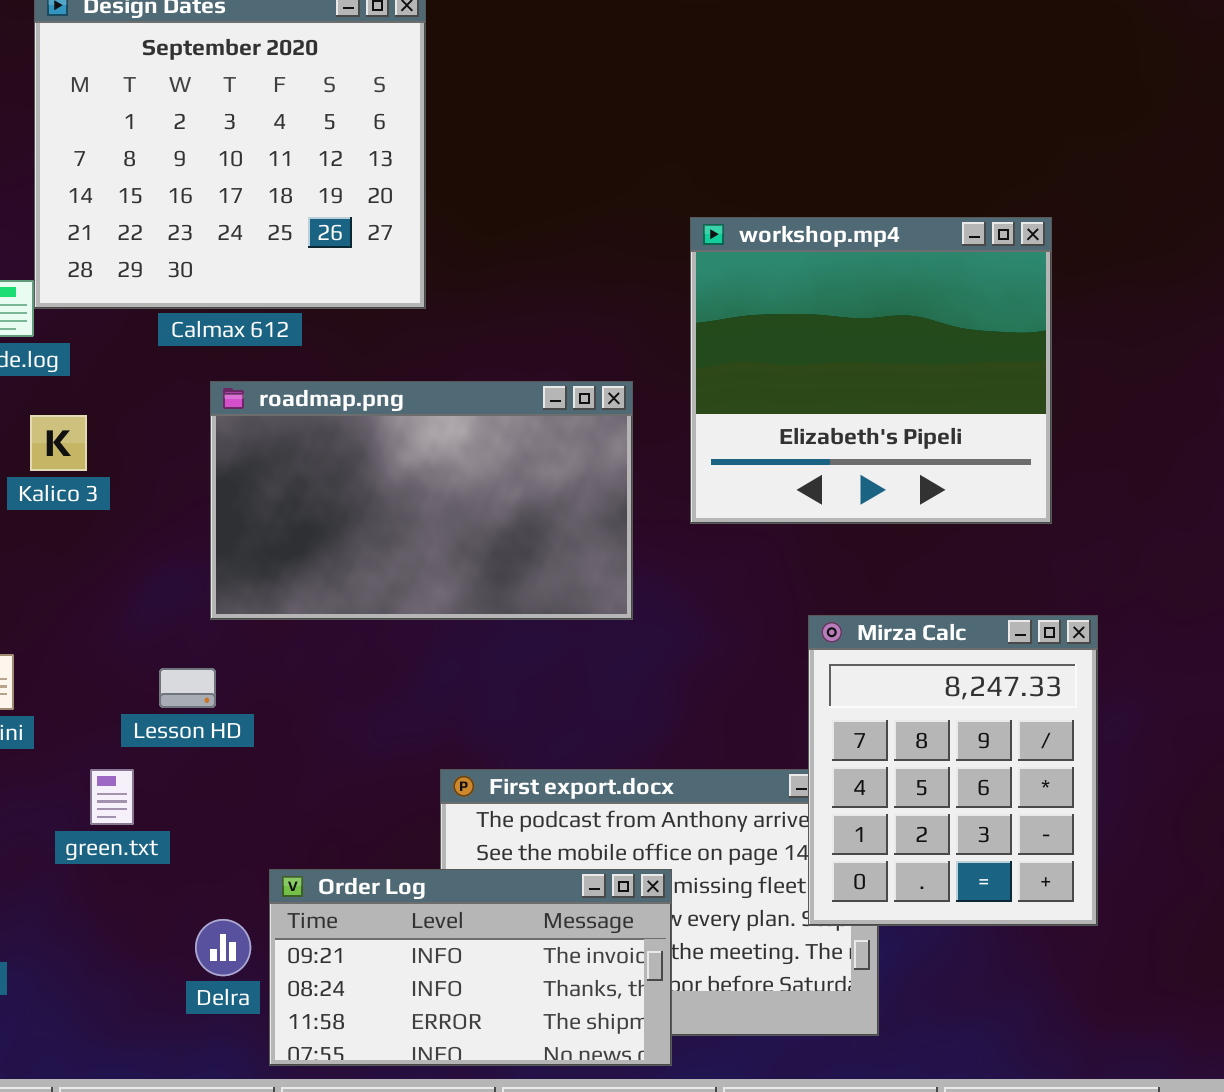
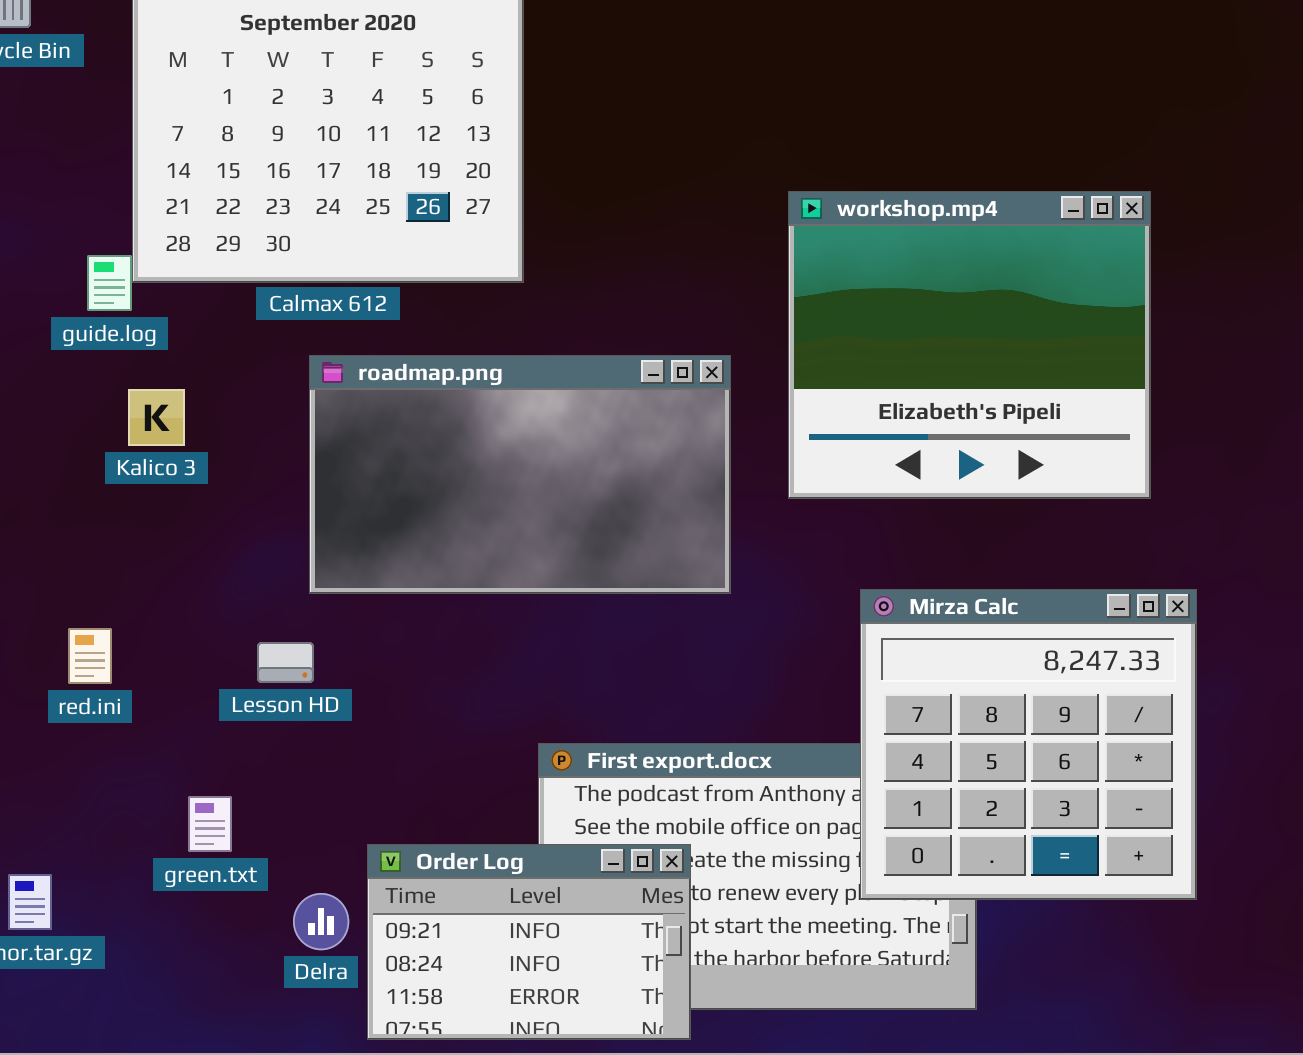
Mirza Calc: [808,615,1098,926] -> [860,589,1197,900], resized
green.txt: [90,769,134,825] -> [188,796,232,852], moved
Order Log: [269,869,672,1066] -> [367,844,691,1040], resized

